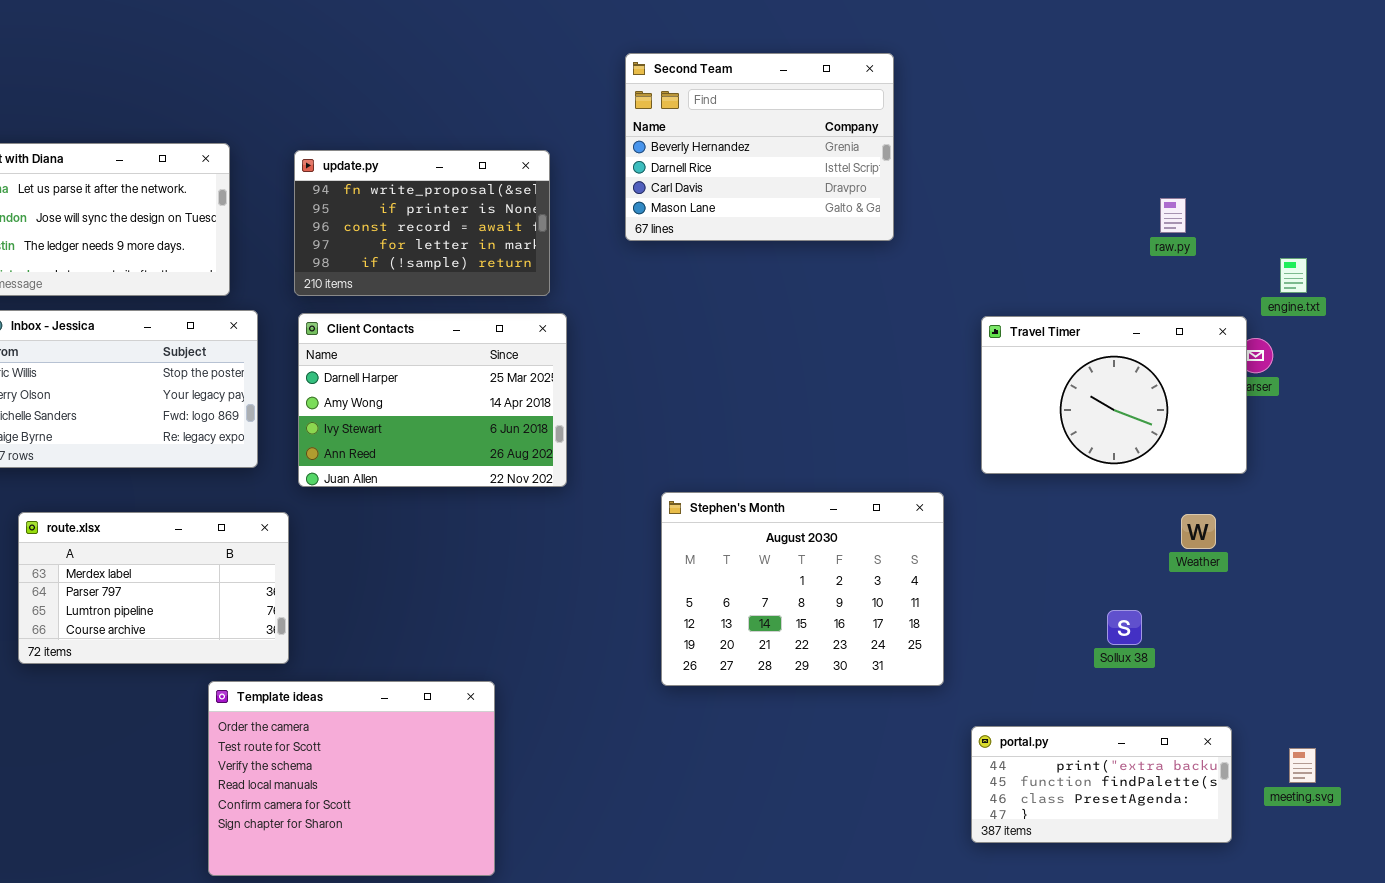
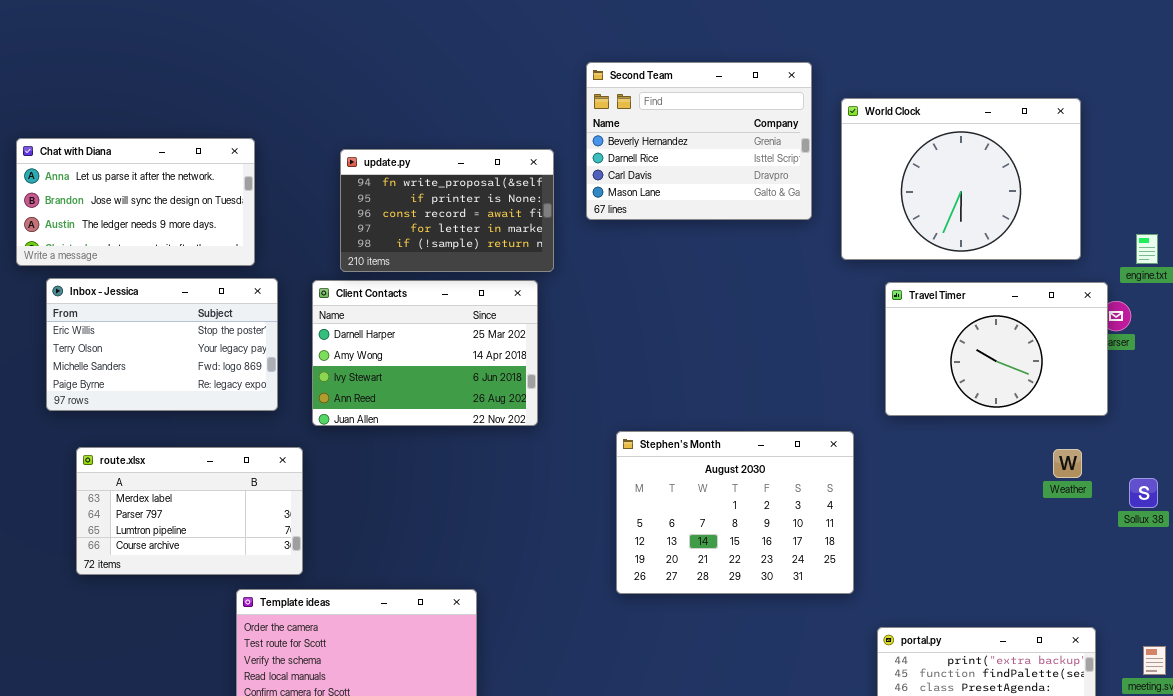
World Clock: none -> [841,98,1081,260], opened
update.py: [294,150,550,296] -> [340,149,554,272], moved
Sollux 38: [1107,610,1142,645] -> [1129,478,1158,508], moved

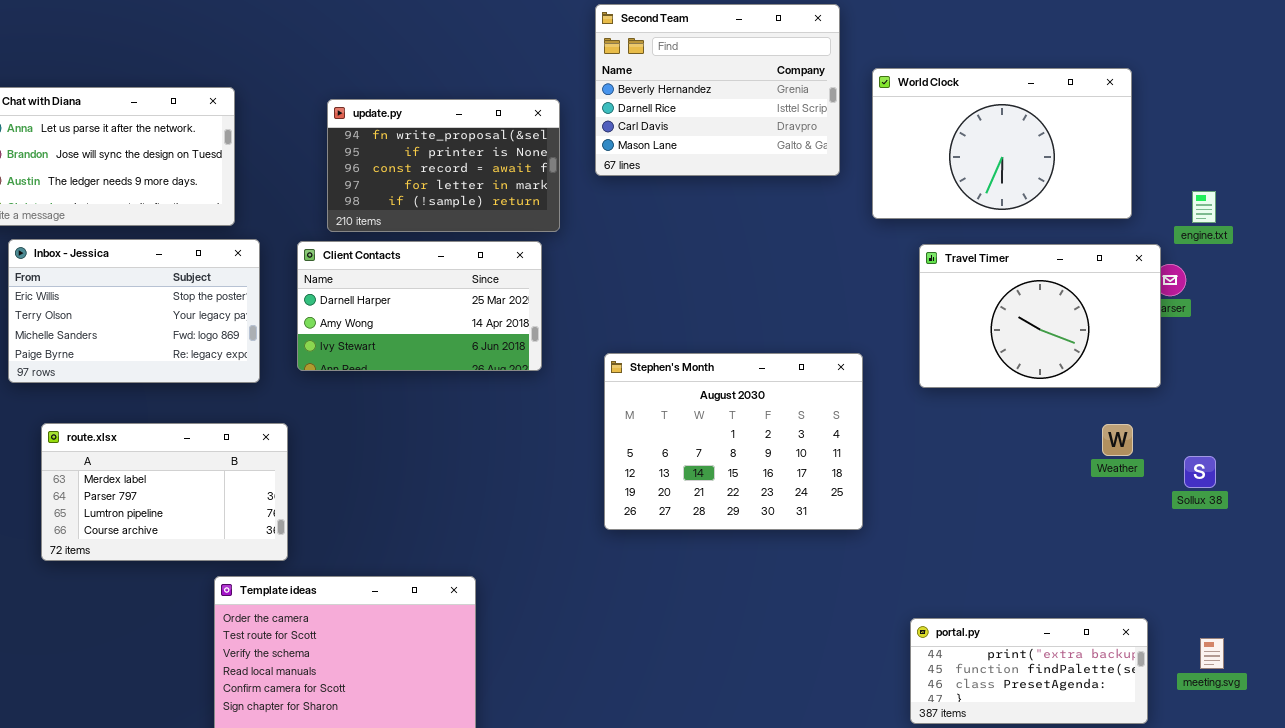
World Clock: [841,98,1081,260] -> [872,68,1132,219], resized
Client Contacts: [312,280,538,426] -> [297,241,542,371], resized
Stephen's Month: [616,431,854,594] -> [604,353,863,530], moved

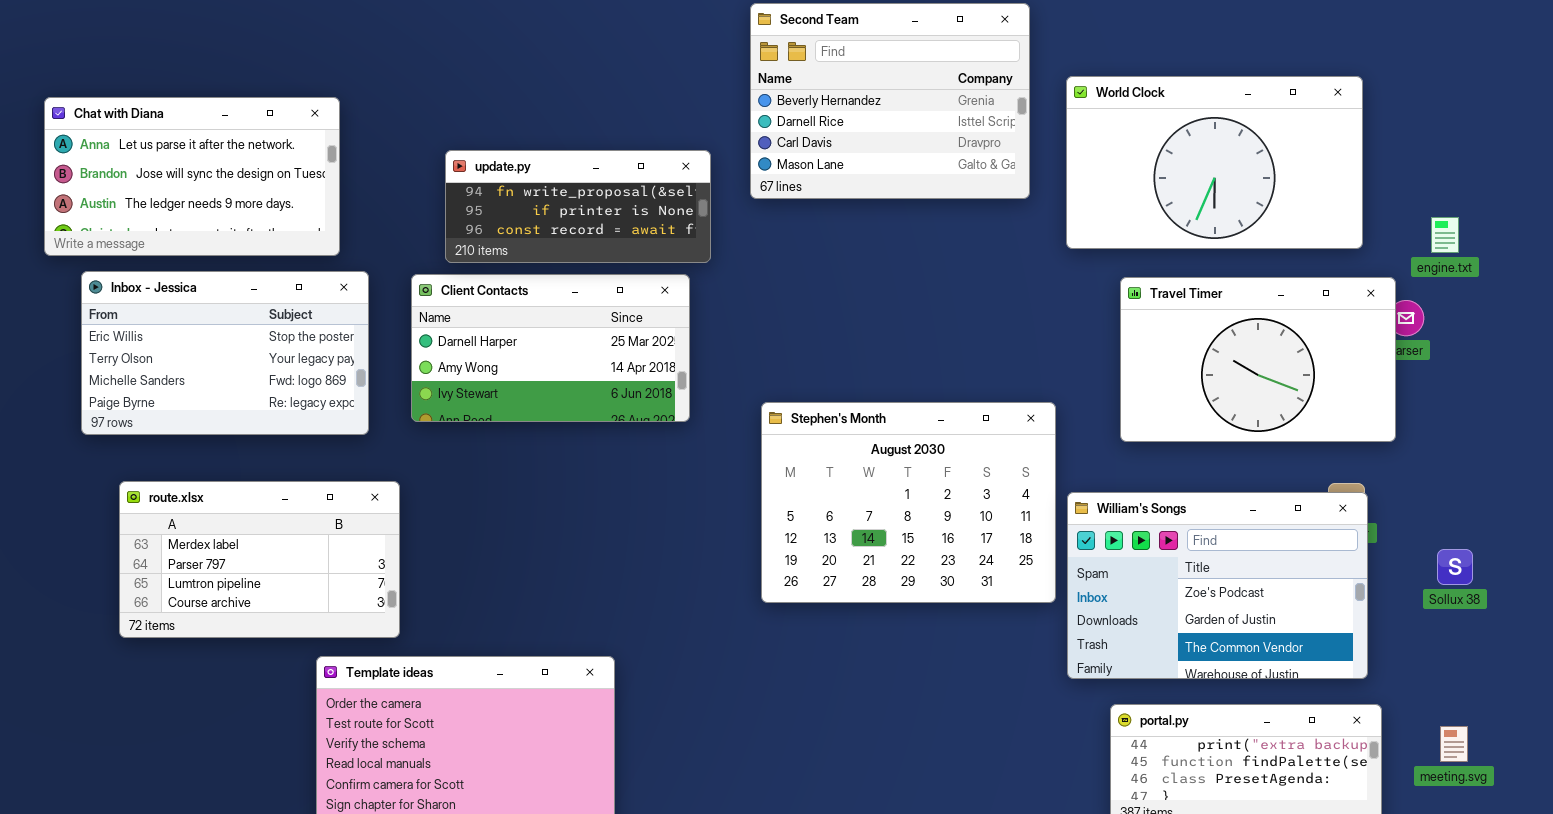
update.py: [327,99,560,232] -> [445,150,711,263], resized
William's Songs: none -> [1067,492,1368,679], opened
Sollux 38: [1184,456,1216,488] -> [1437,549,1473,585], moved

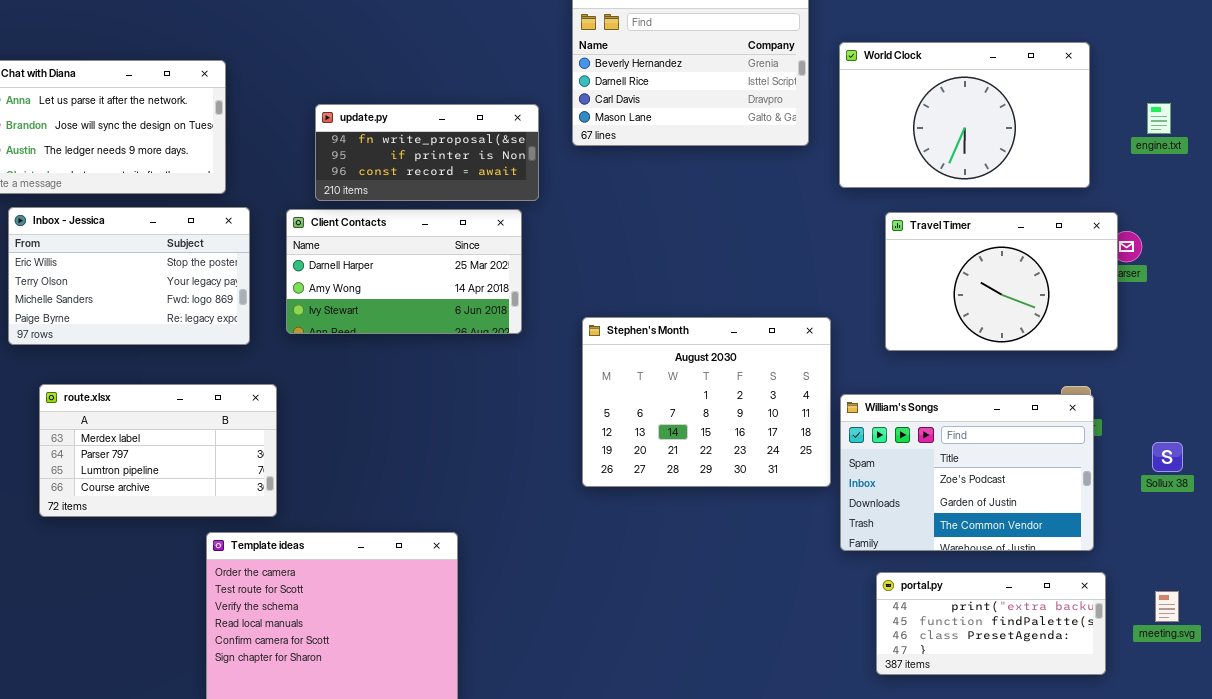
engine.txt: [1431,217,1459,253] -> [1147,103,1171,134], moved

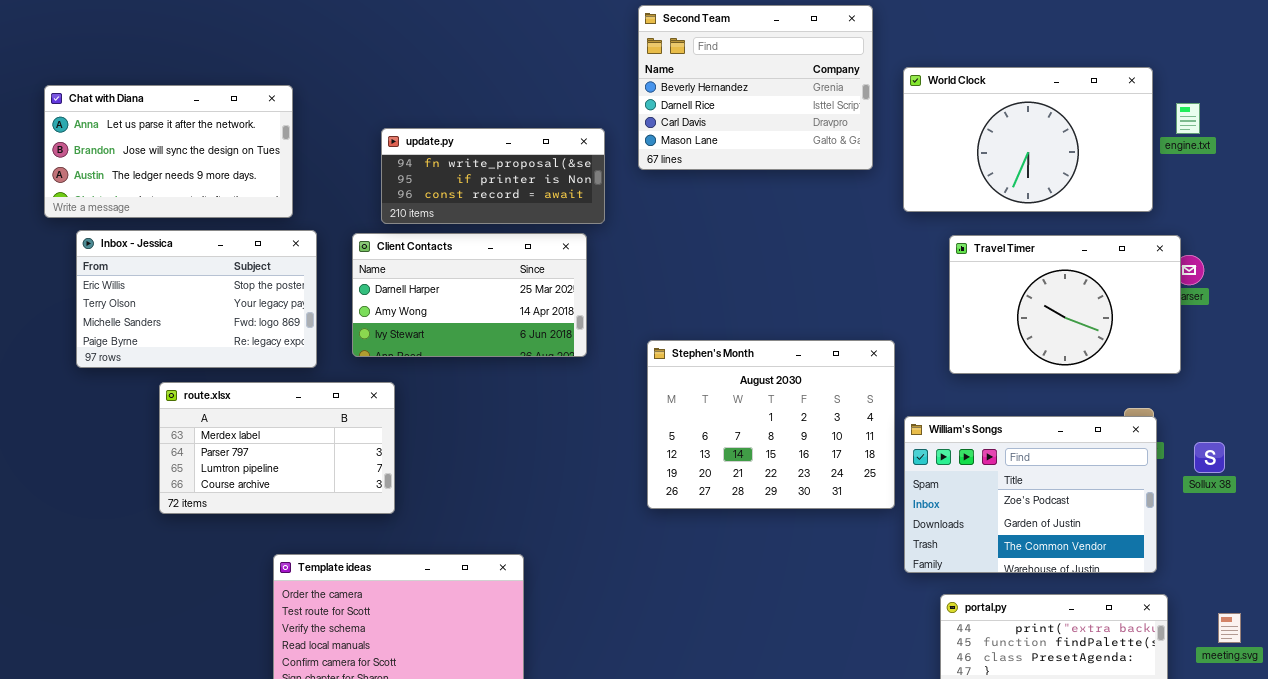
engine.txt: [1147,103,1171,134] -> [1176,103,1200,134], moved
route.xlsx: [39,384,277,517] -> [159,382,395,514], moved
Sollux 38: [1152,442,1183,472] -> [1194,442,1225,473], moved

